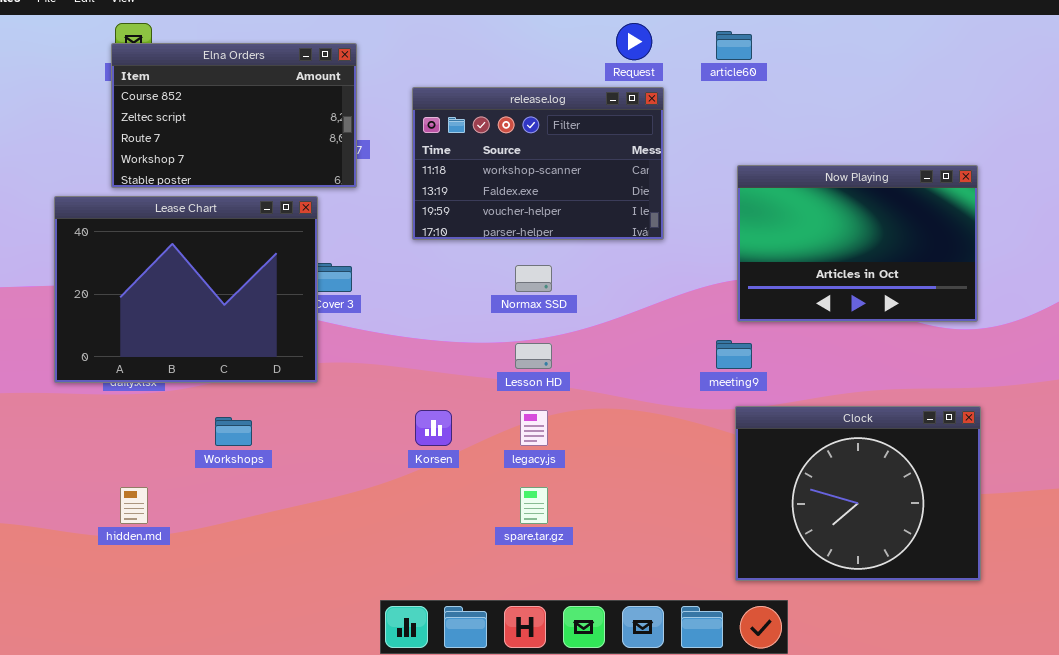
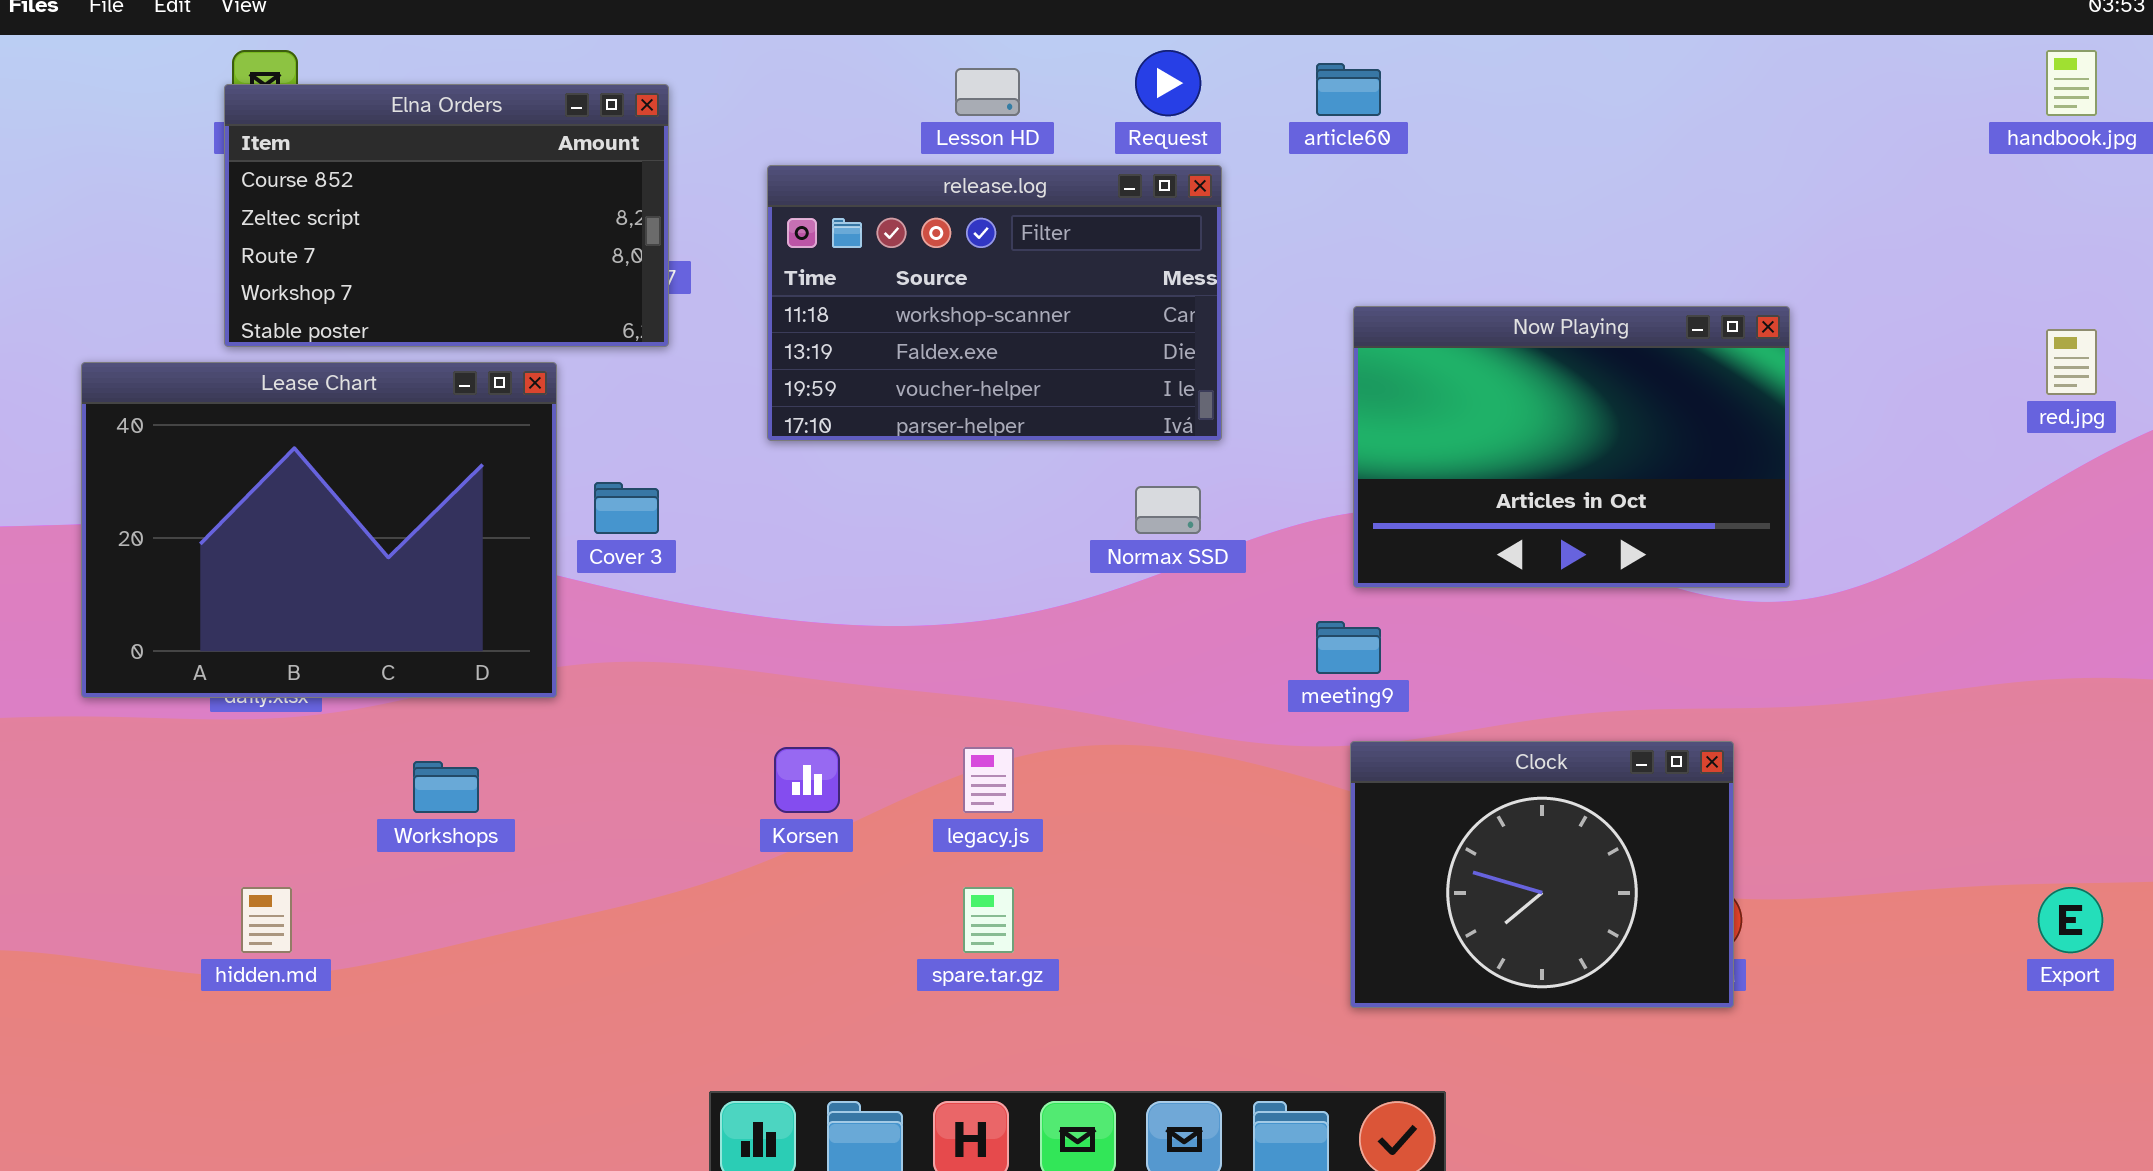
Lease Chart: [54,196,318,383] -> [81,362,557,698], moved
Normax SSD: [515,265,552,292] -> [1135,486,1201,534], moved
Lesson HD: [515,343,552,369] -> [955,68,1020,116], moved
Clock: [735,406,981,581] -> [1350,741,1734,1008], resized

